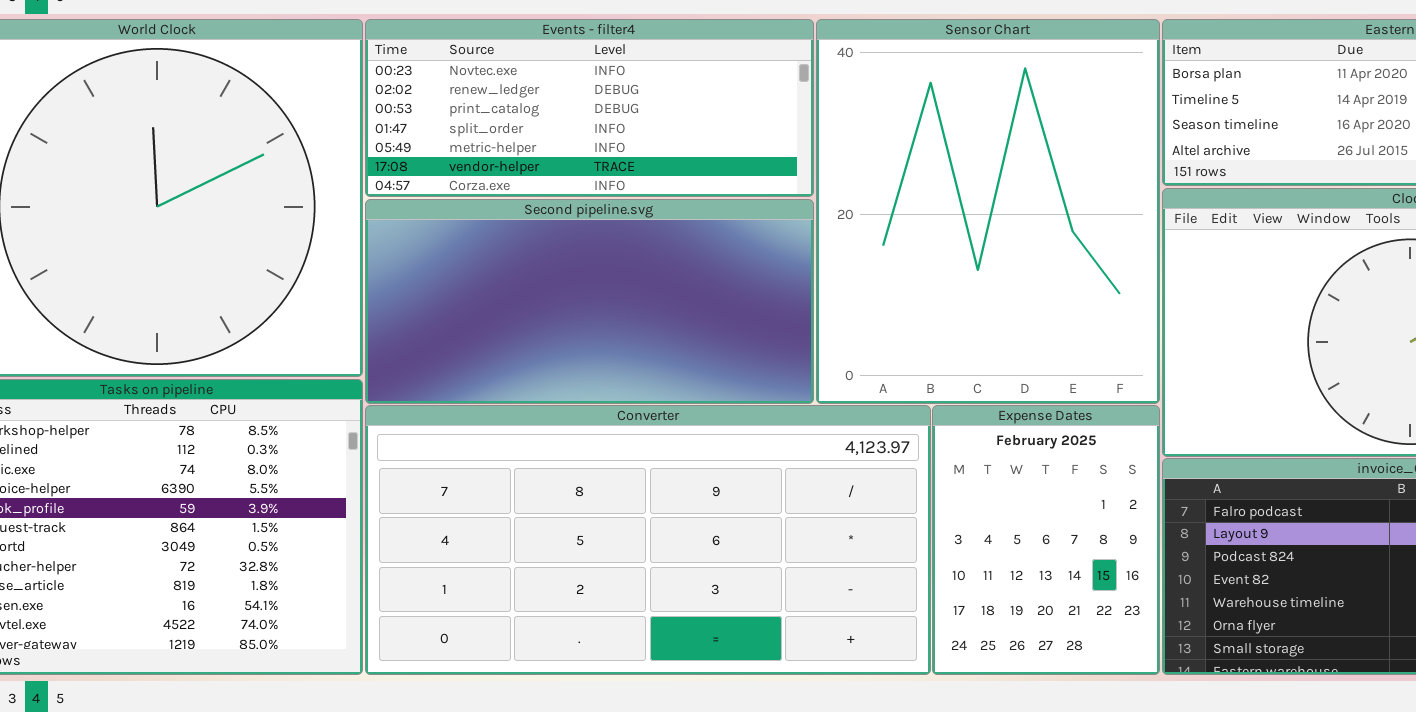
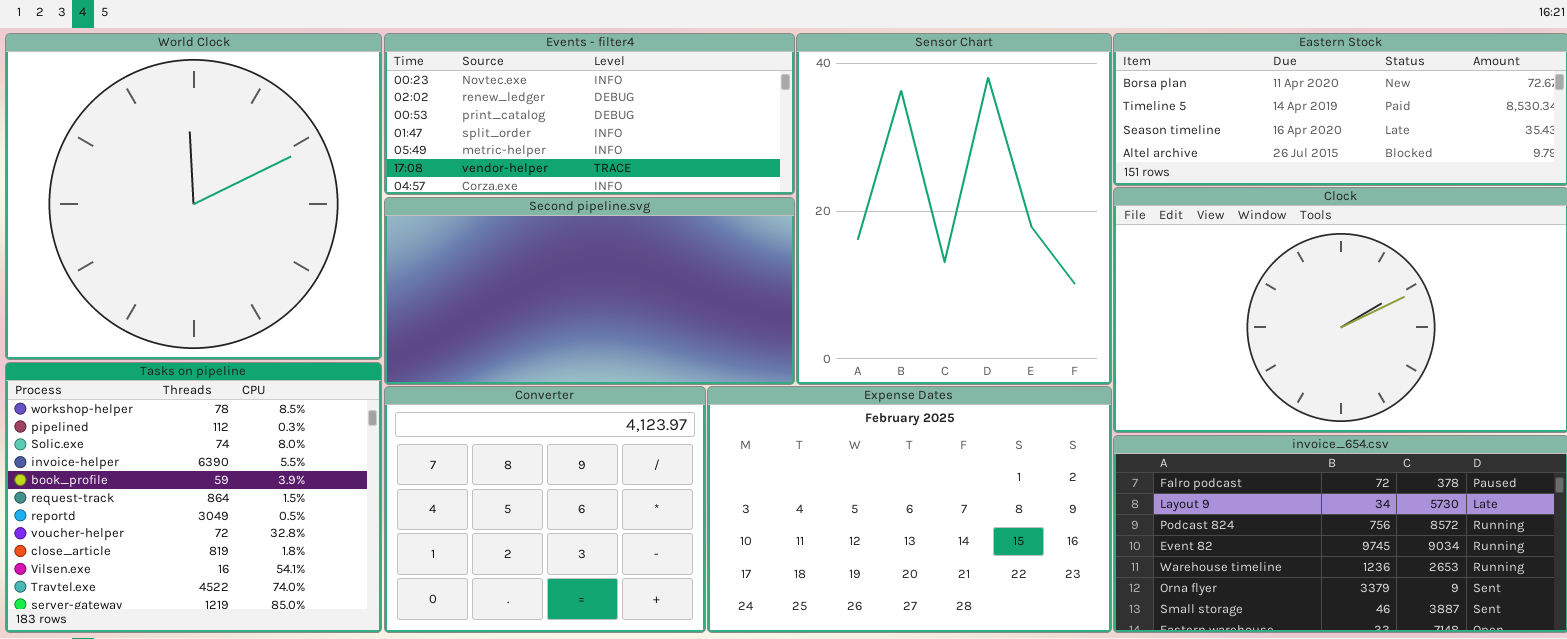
Converter: [365,405,931,675] -> [384,386,706,633], resized
Expense Dates: [932,405,1160,675] -> [707,386,1112,633], resized

